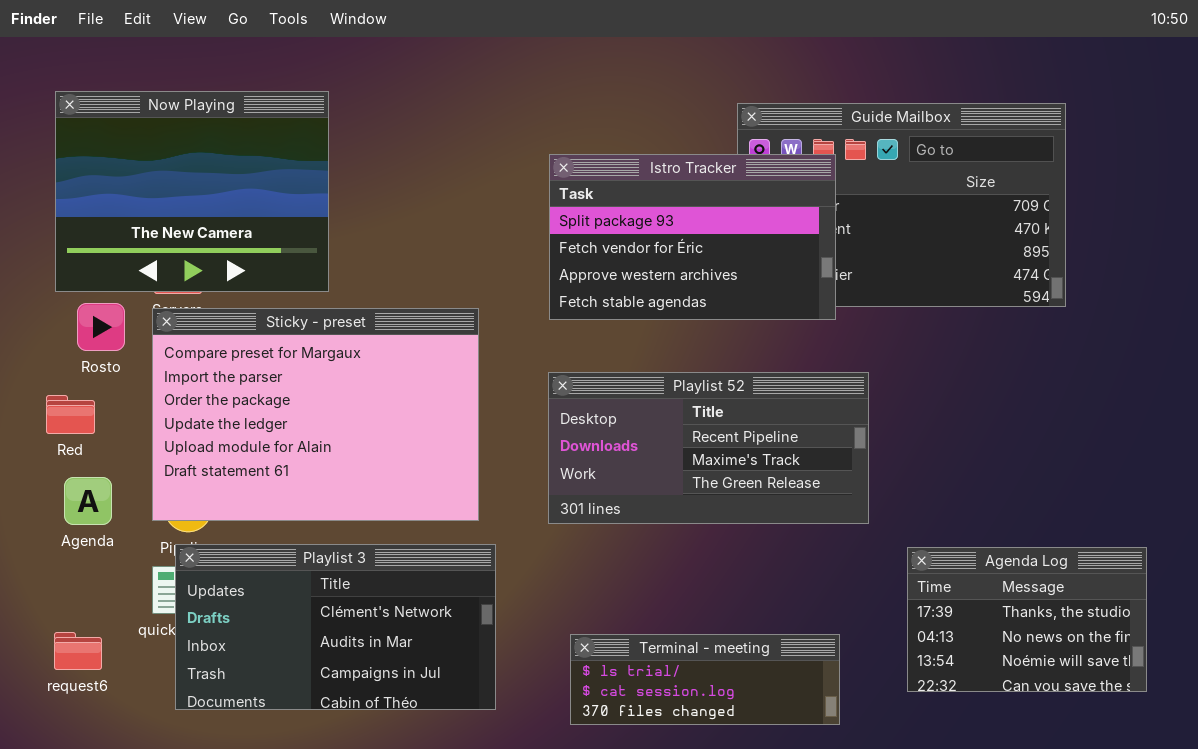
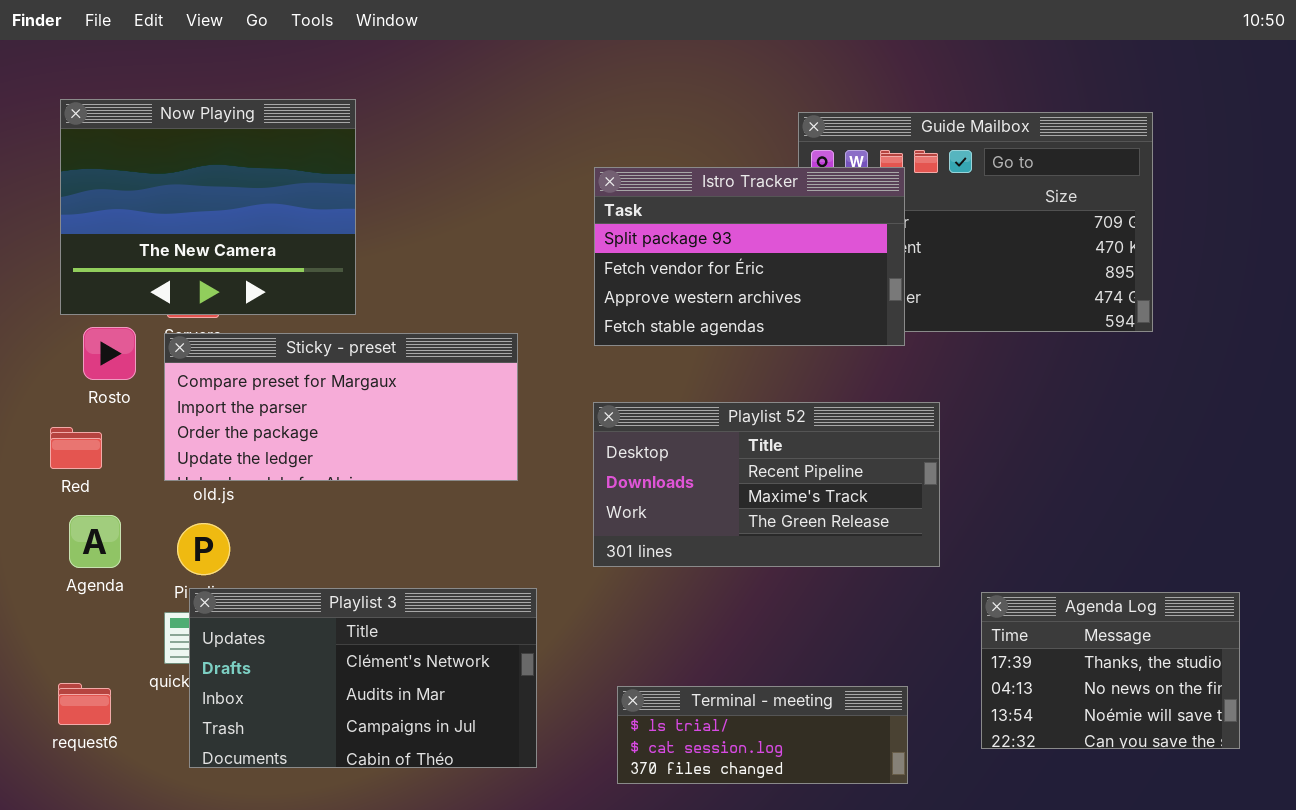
Sticky - preset: [152,308,479,521] -> [164,333,518,481], resized

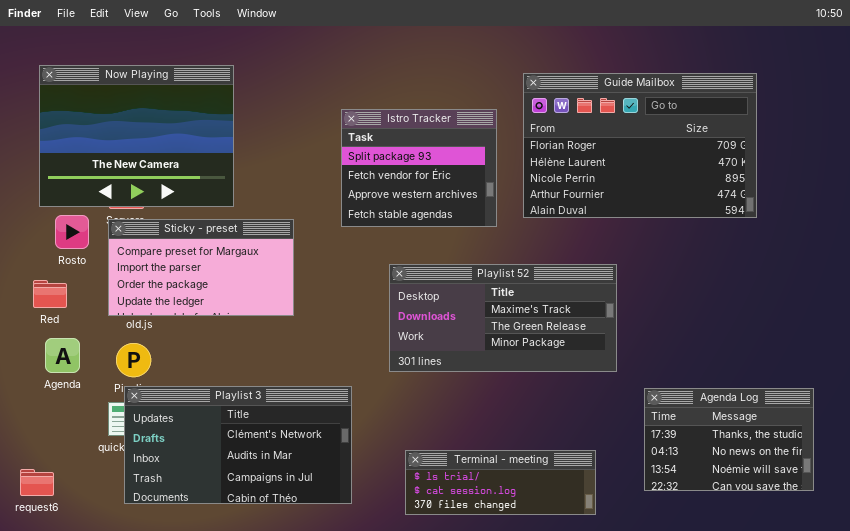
Istro Tracker: [594,167,905,346] -> [341,109,497,227], moved, resized
Sticky - preset: [164,333,518,481] -> [108,219,294,316], resized
Playlist 52: [593,402,940,567] -> [389,264,617,372], scrolled down 1 row
request6: [58,683,111,725] -> [20,469,54,496], moved

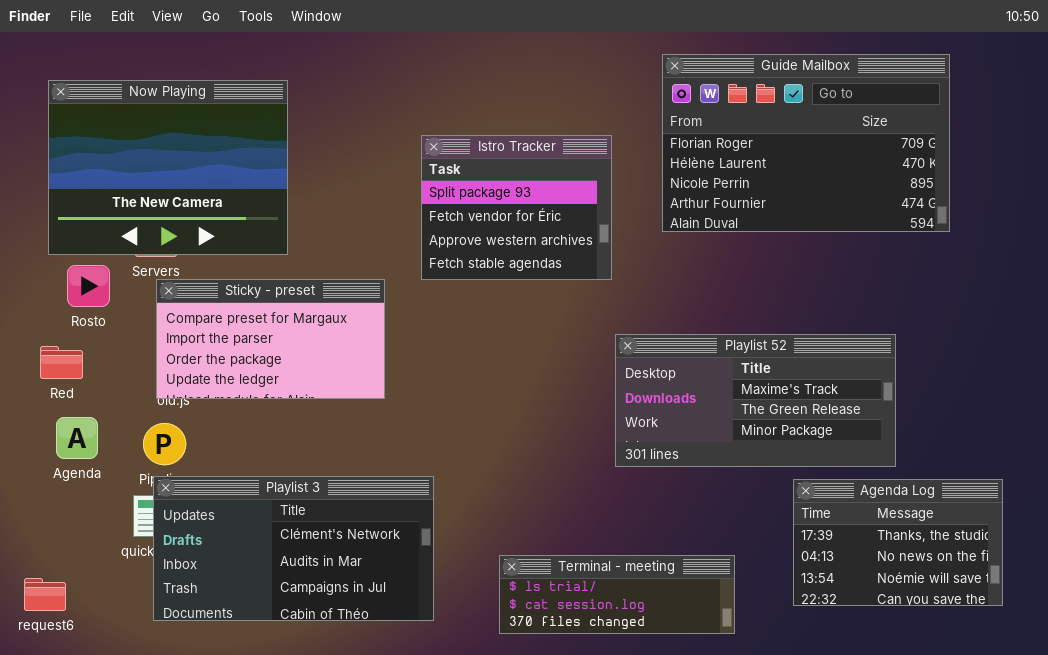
Guide Mailbox: [523,73,757,218] -> [662,54,950,232], moved
Sticky - preset: [108,219,294,316] -> [156,279,385,399], moved
Playlist 52: [389,264,617,372] -> [615,334,896,467], moved

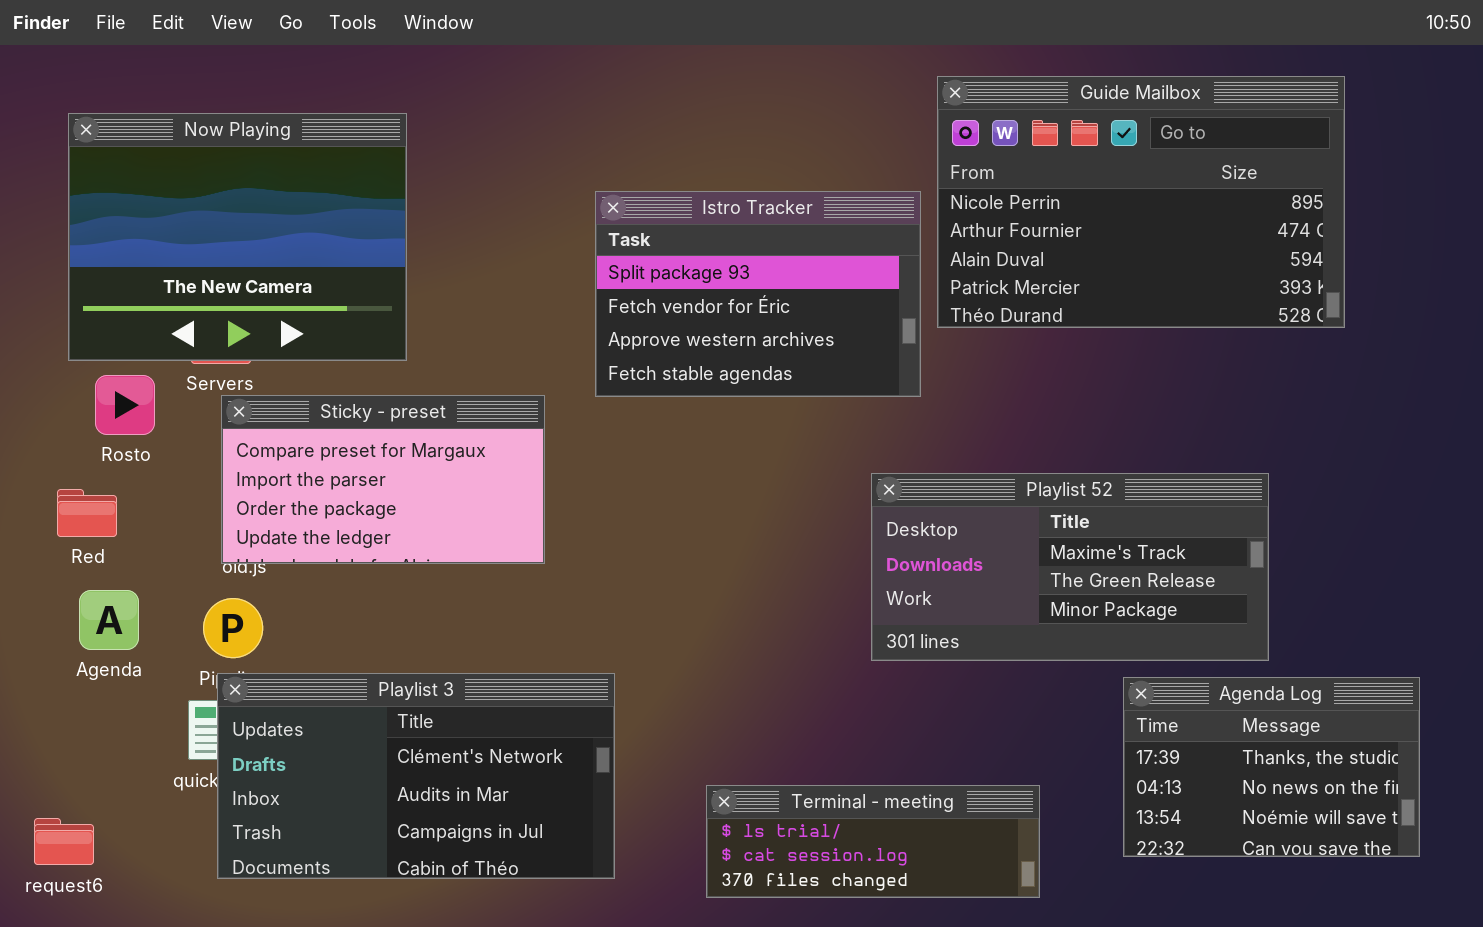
Guide Mailbox: [662,54,950,232] -> [937,76,1345,328], scrolled down 2 rows
Istro Tracker: [421,135,612,280] -> [595,191,921,397], resized

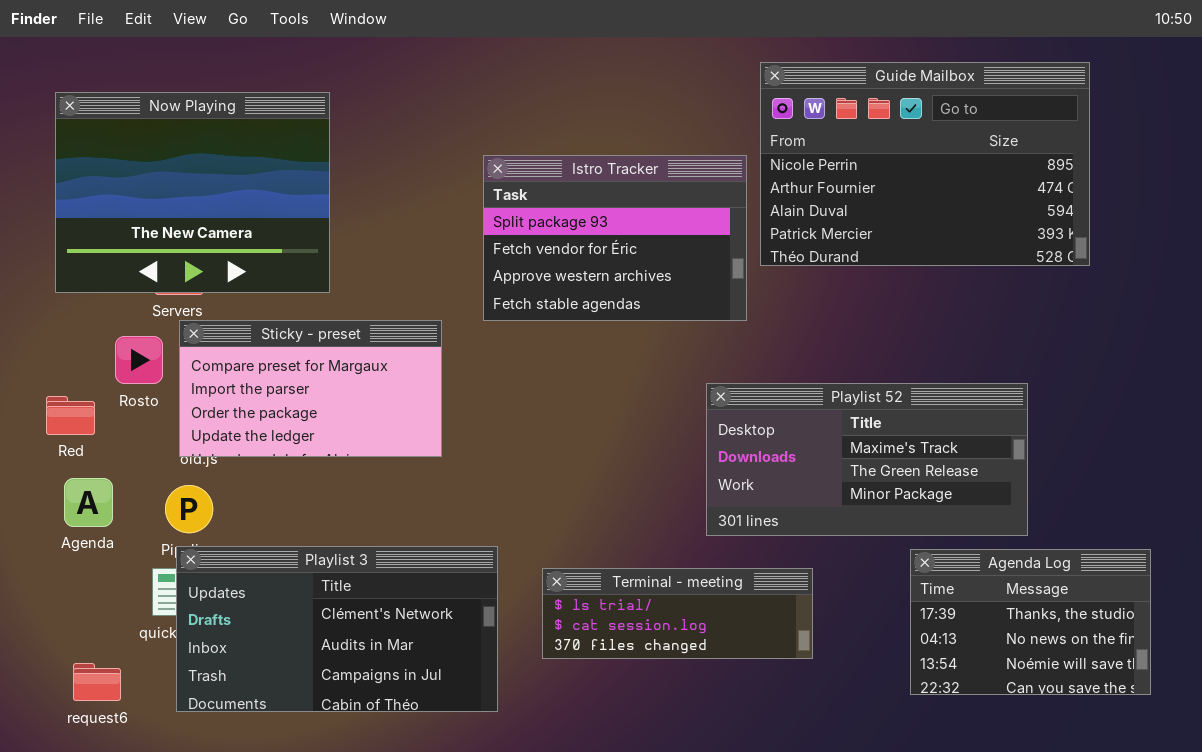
Rosto: [95,375,155,435] -> [115,336,163,384], moved
Terminal - meeting: [706,785,1040,898] -> [542,568,813,659], moved
request6: [34,818,94,865] -> [73,663,121,701], moved

